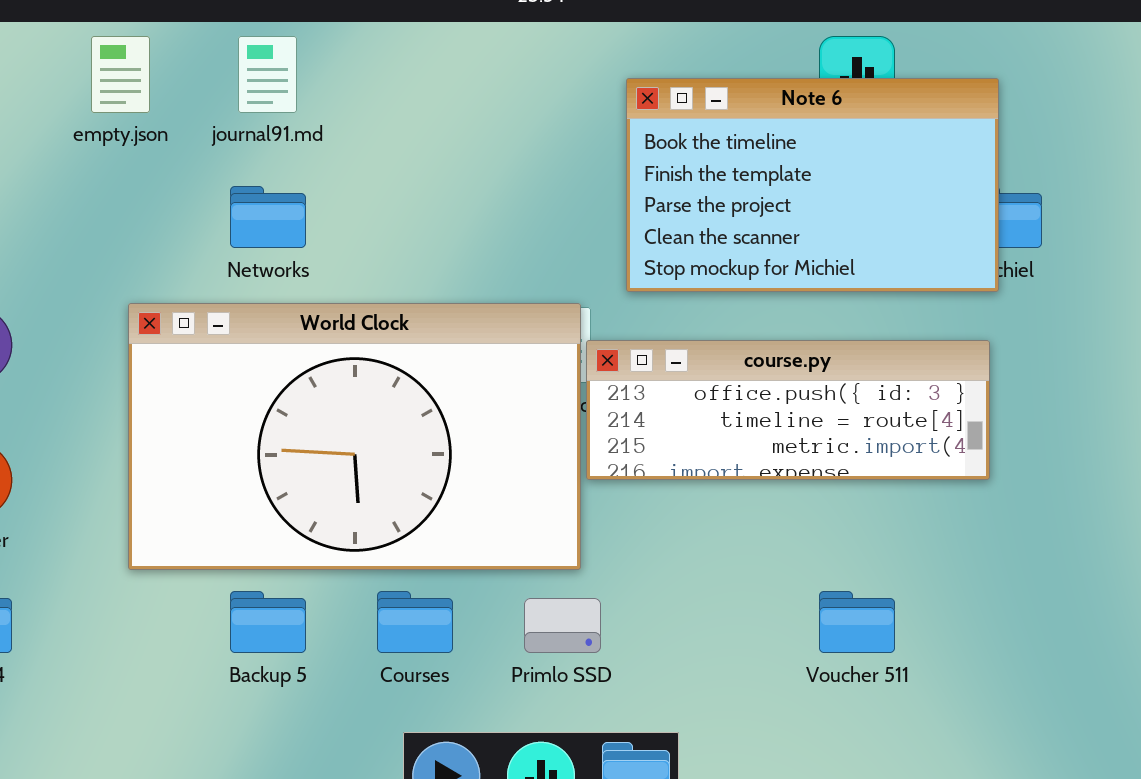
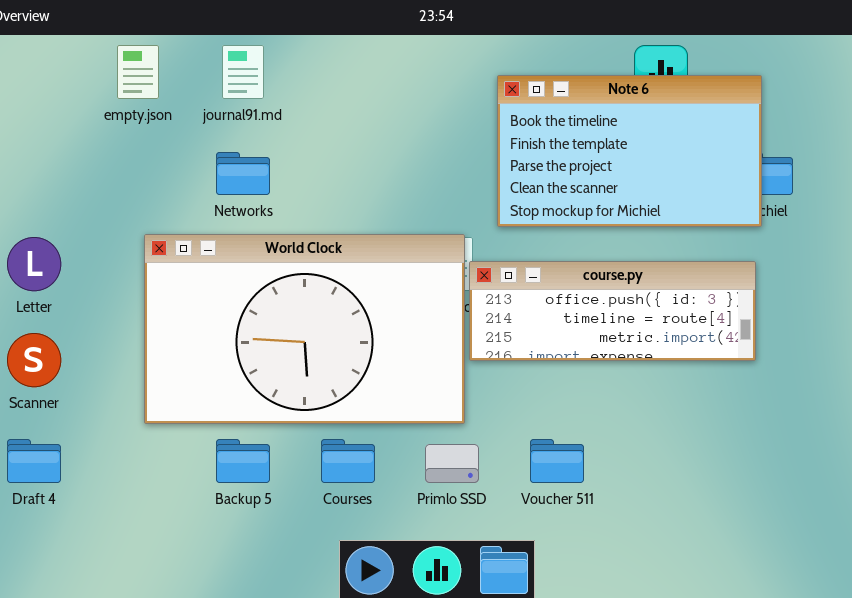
Voucher 511: [819,591,895,653] -> [530,439,584,483], moved

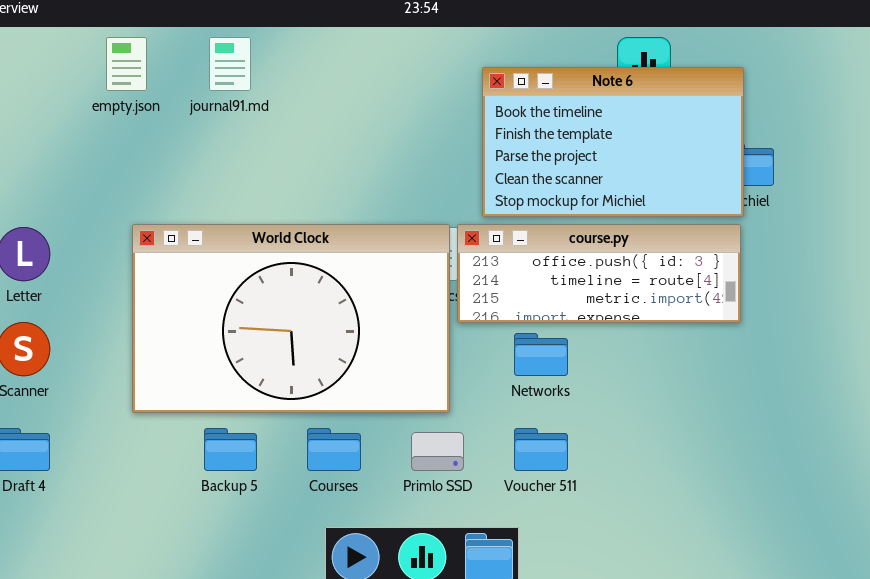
Networks: [216,152,270,195] -> [514,333,568,376], moved
course.py: [469,261,756,361] -> [457,224,741,323], moved

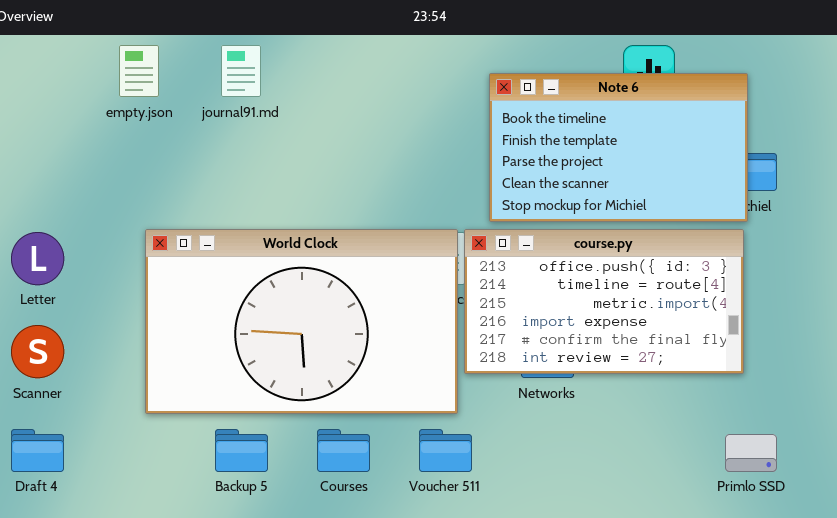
course.py: [457,224,741,323] -> [464,229,744,374], resized
Voucher 511: [514,428,568,471] -> [419,429,472,472], moved
Primlo SSD: [411,432,464,471] -> [725,434,777,472], moved

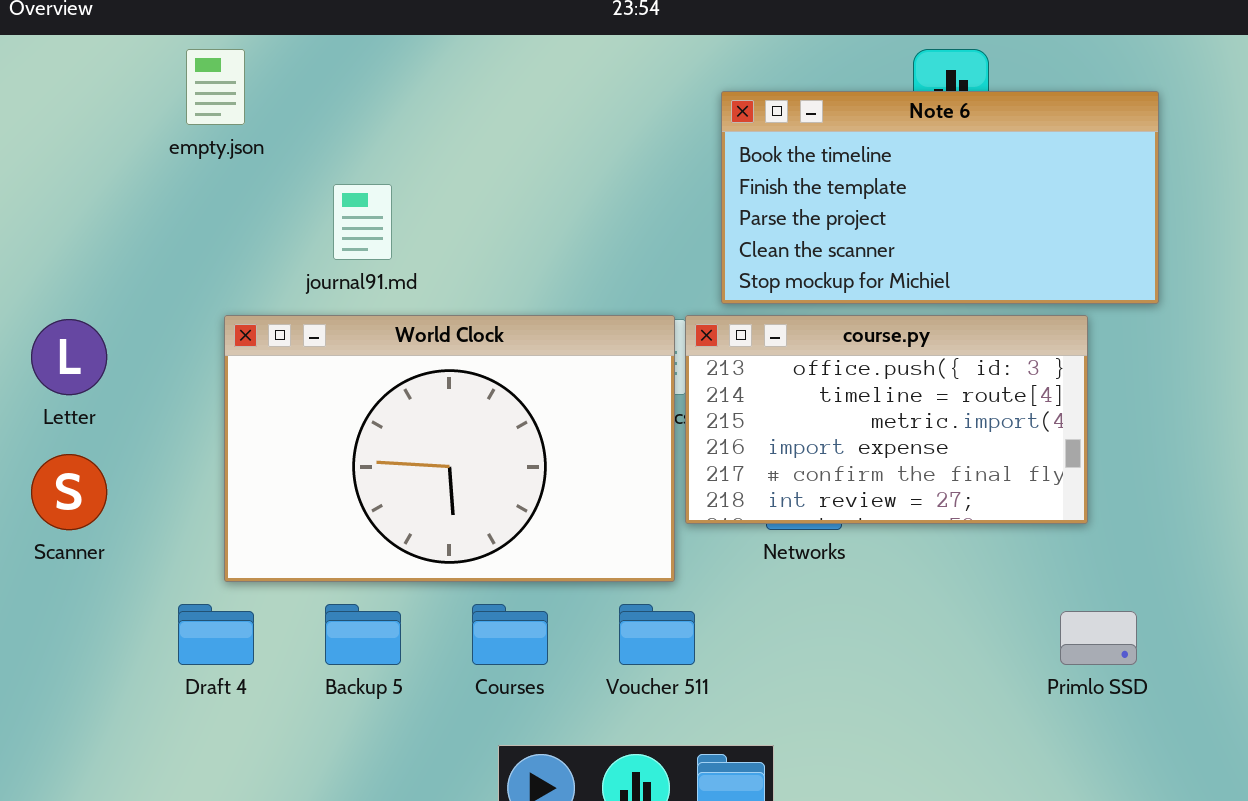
journal91.md: [221,45,261,97] -> [333,184,392,260], moved
Note 6: [489,73,748,222] -> [721,91,1159,304], resized
Draft 4: [11,429,64,472] -> [178,604,254,665], moved

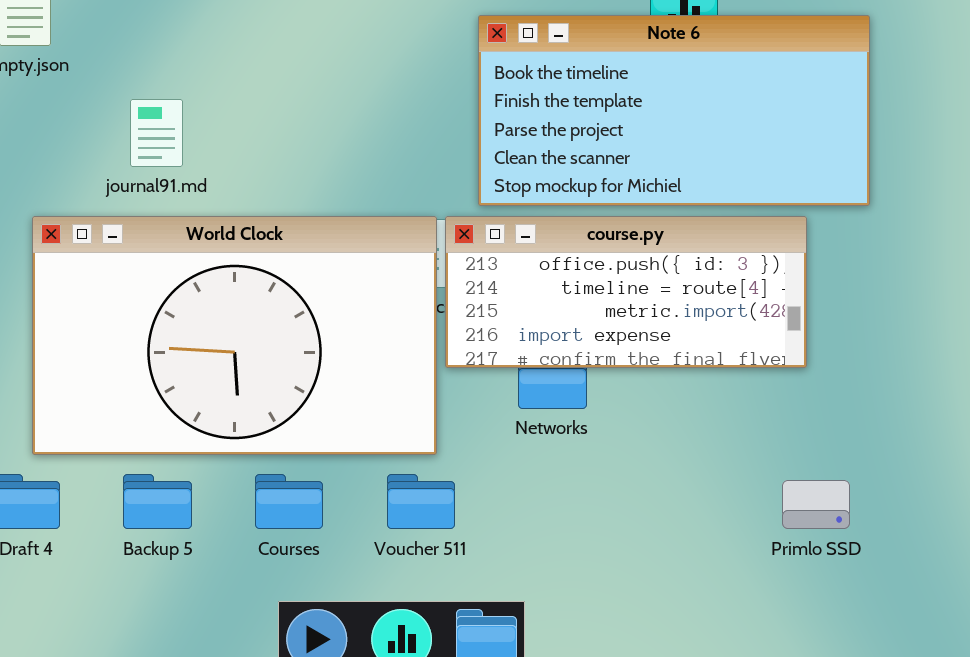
course.py: [685,315,1088,524] -> [445,216,807,368], resized

